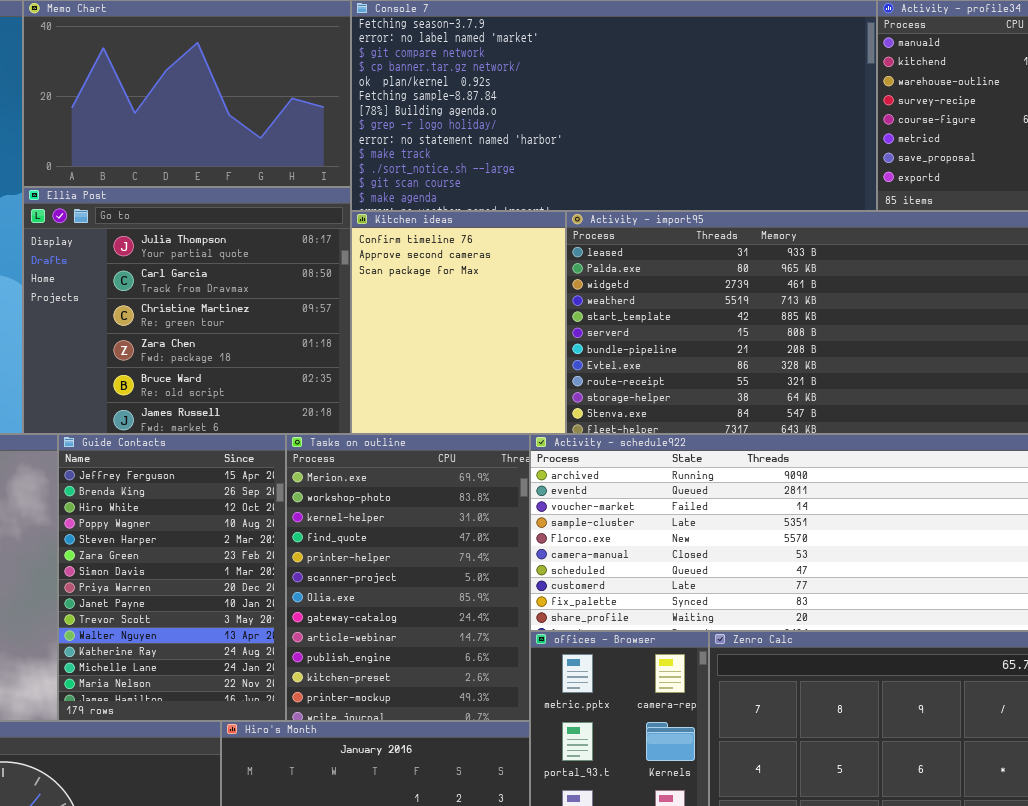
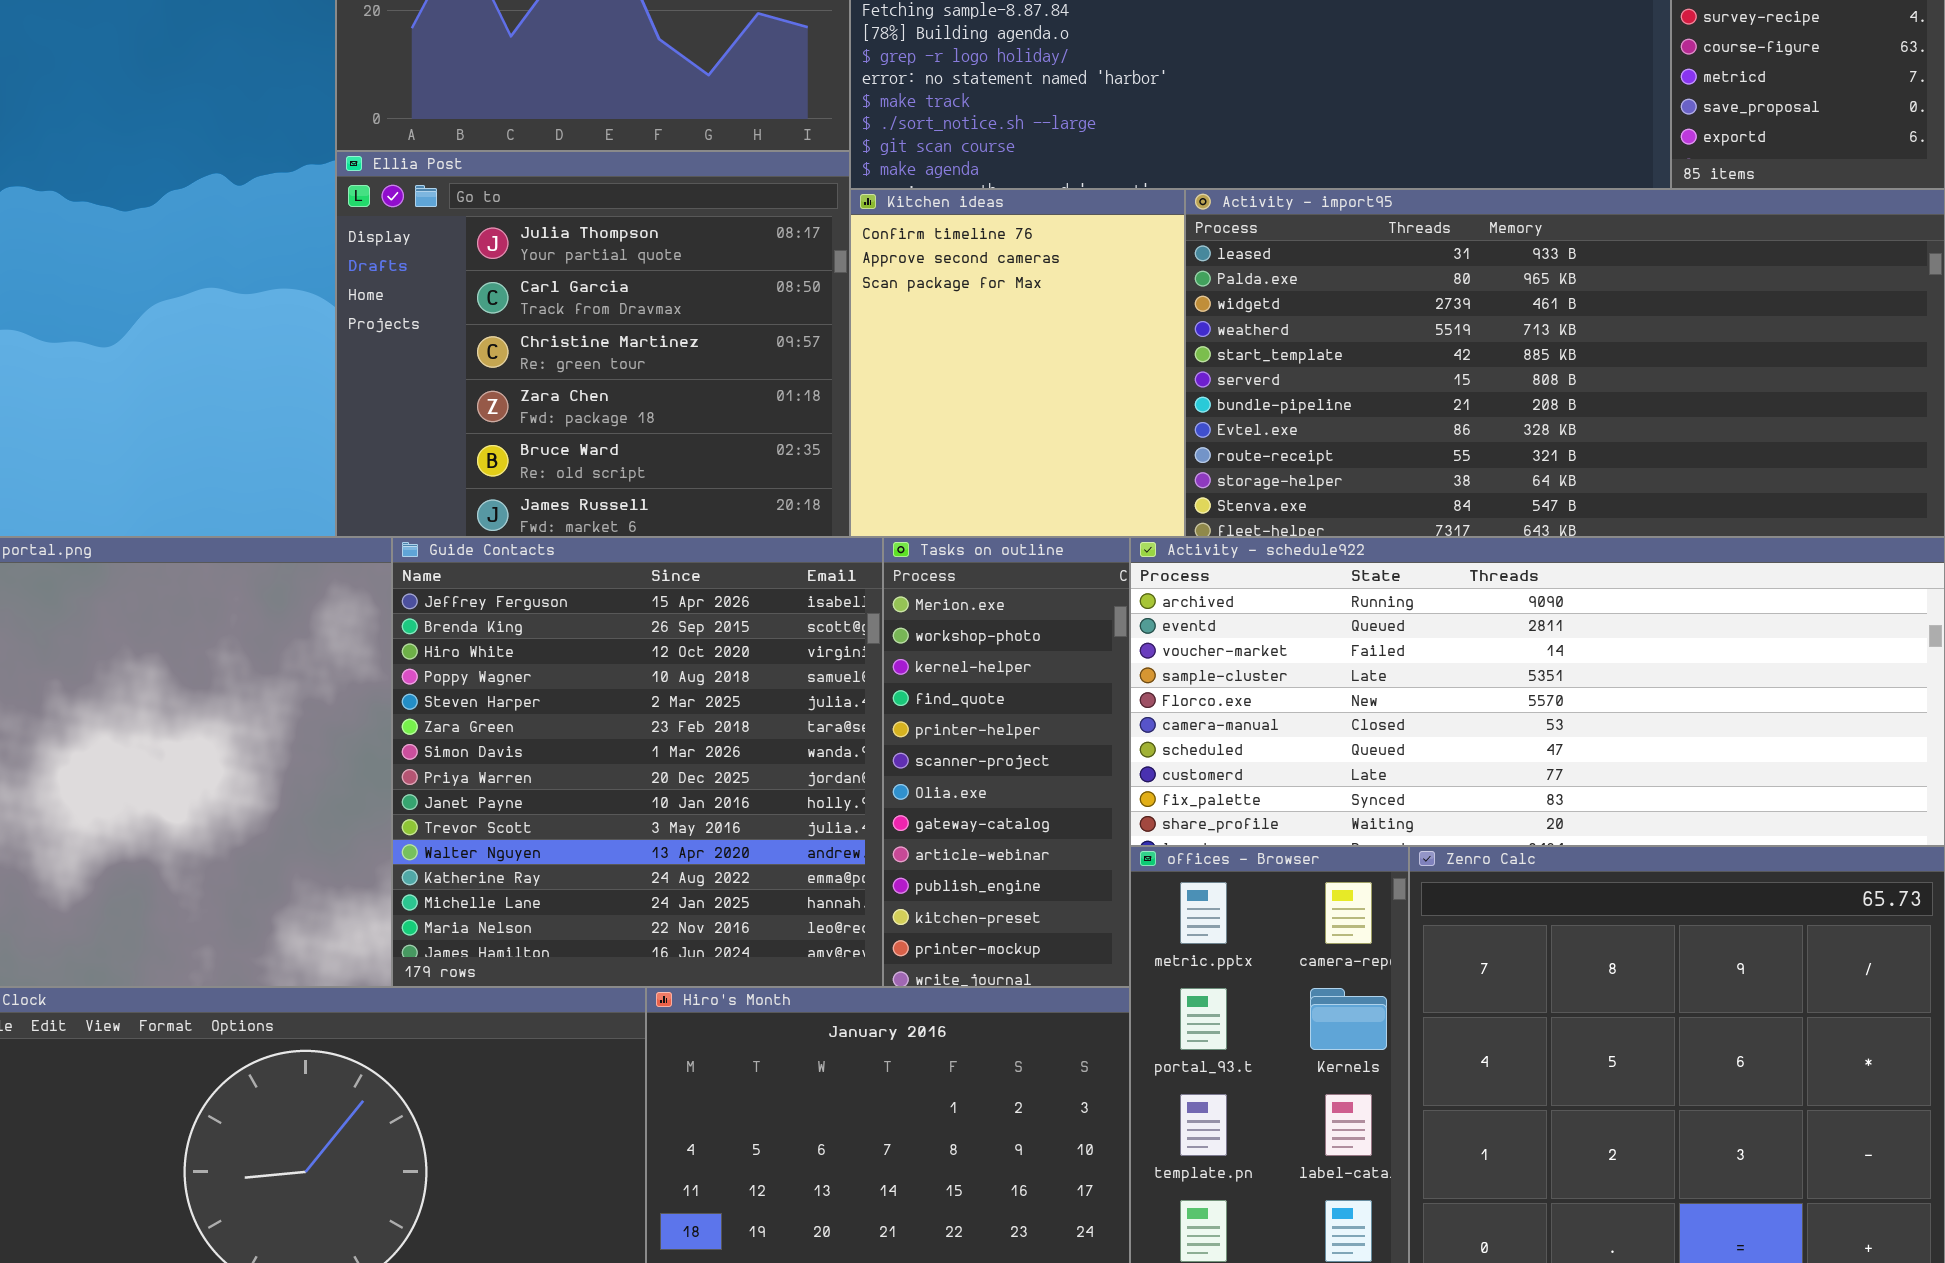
Guide Contacts: [58,434,286,721] -> [392,537,883,987], resized
Tasks on outline: [286,434,530,721] -> [883,537,1130,987], resized

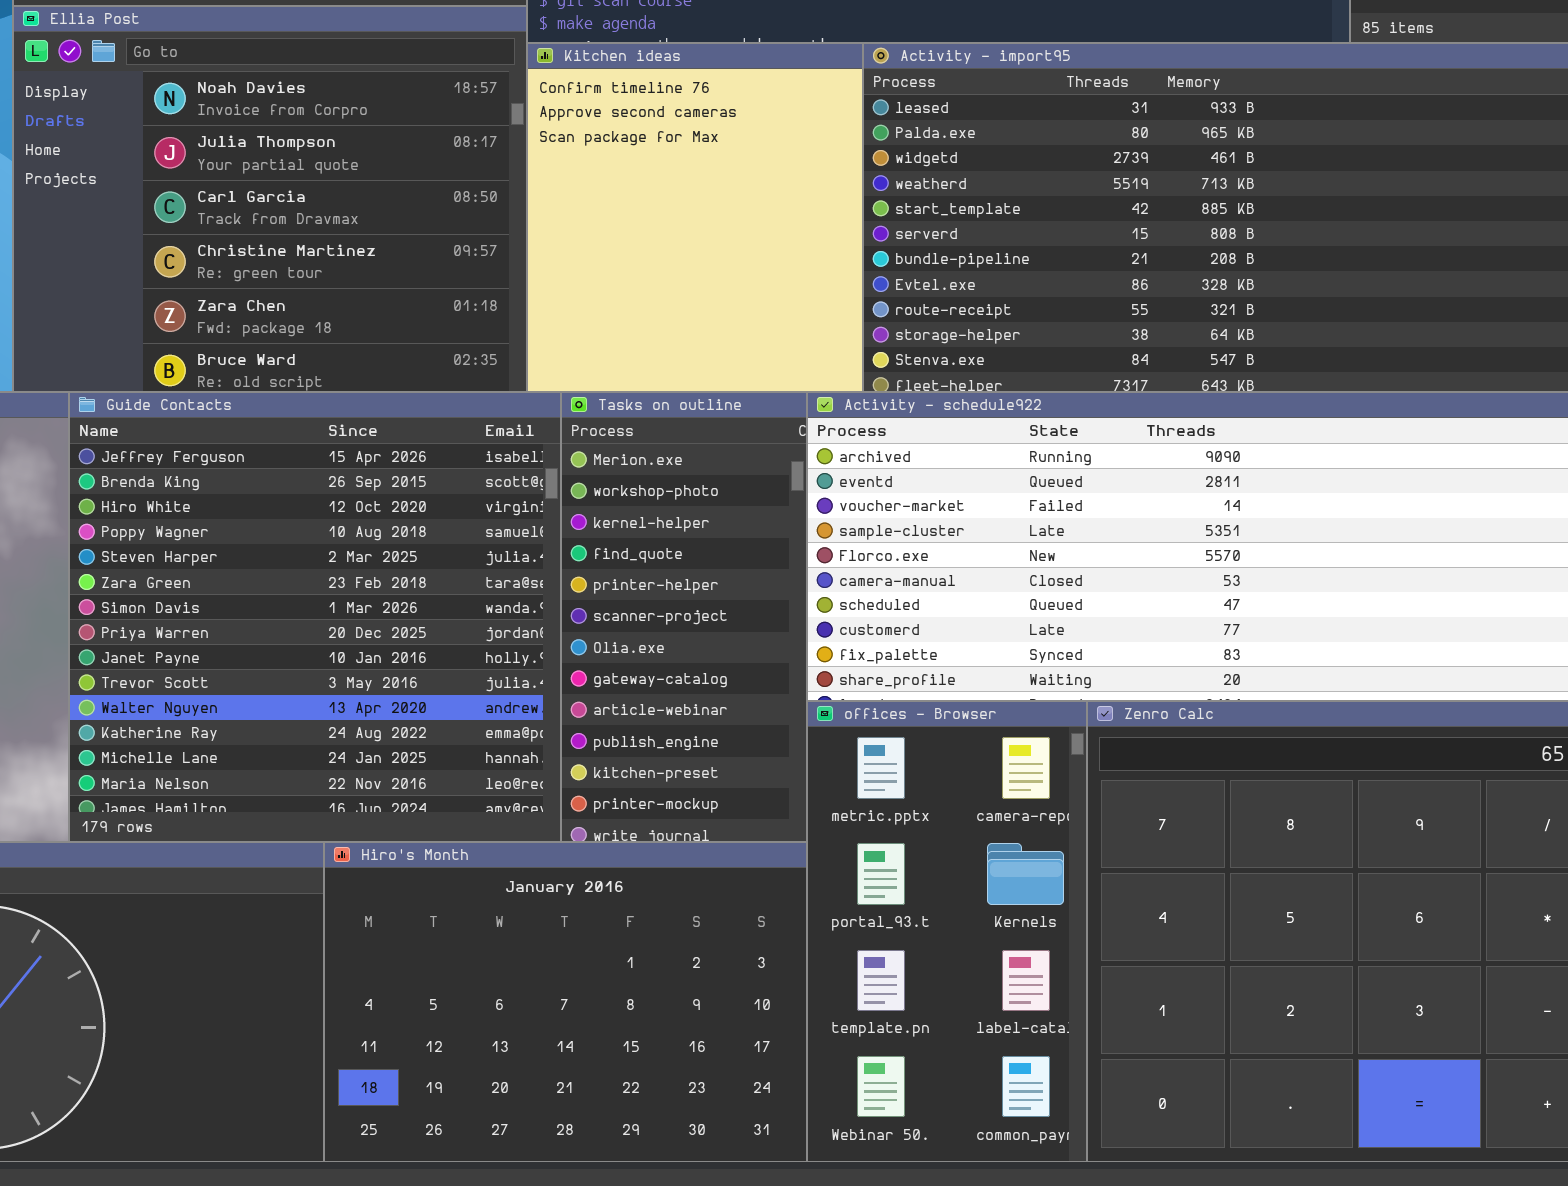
Ellia Post: [336,151,850,537] -> [13,6,527,392], scrolled up 1 row

